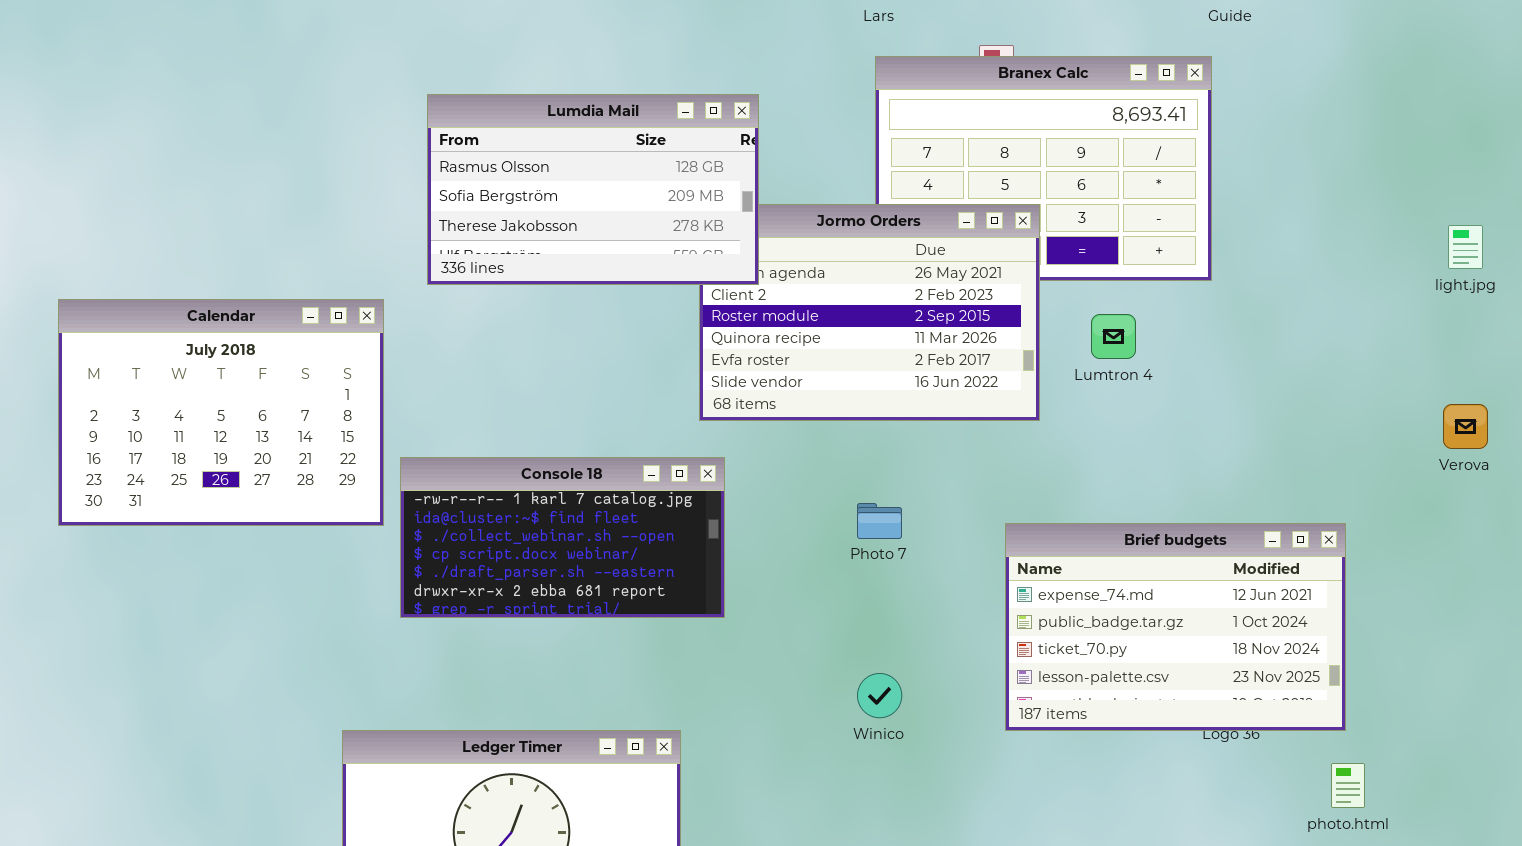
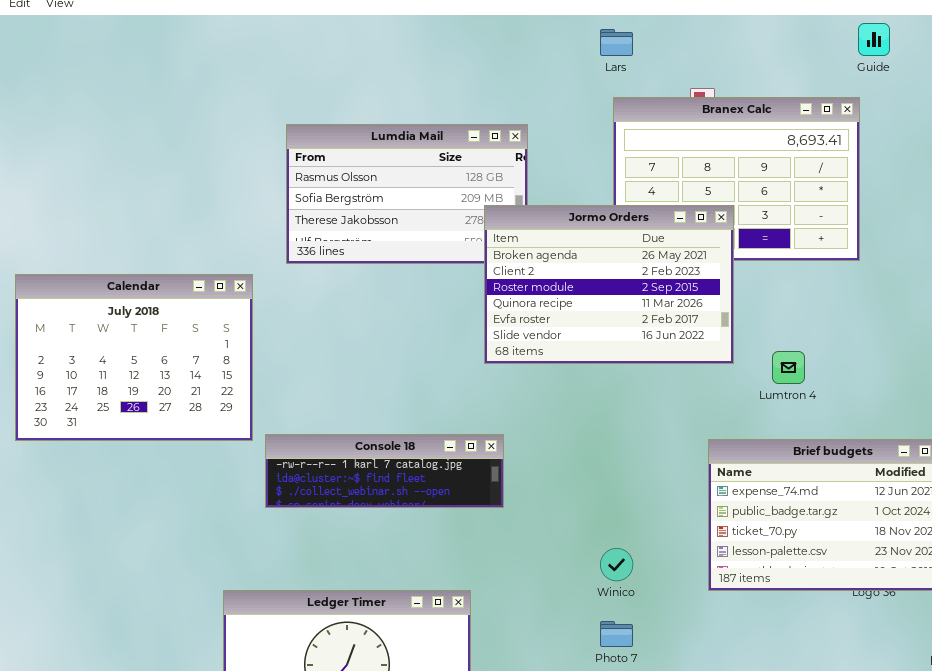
Jormo Orders: [699,204,1040,421] -> [484,205,734,364], raised
Lumtron 4: [1091,314,1136,359] -> [772,351,805,384], moved
Console 18: [400,457,725,618] -> [265,434,504,508], resized
Photo 7: [857,503,902,539] -> [600,621,633,647], moved

